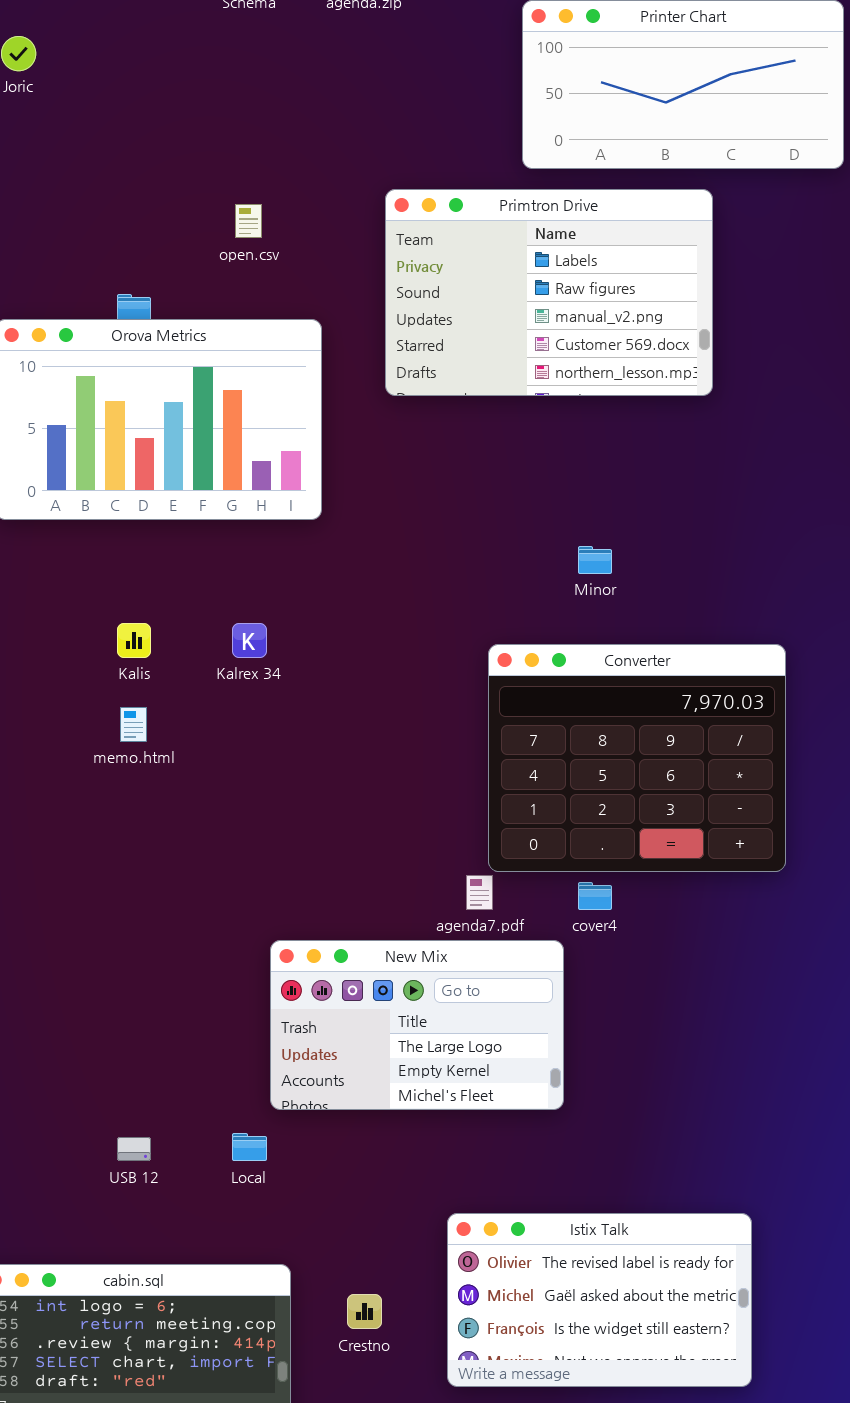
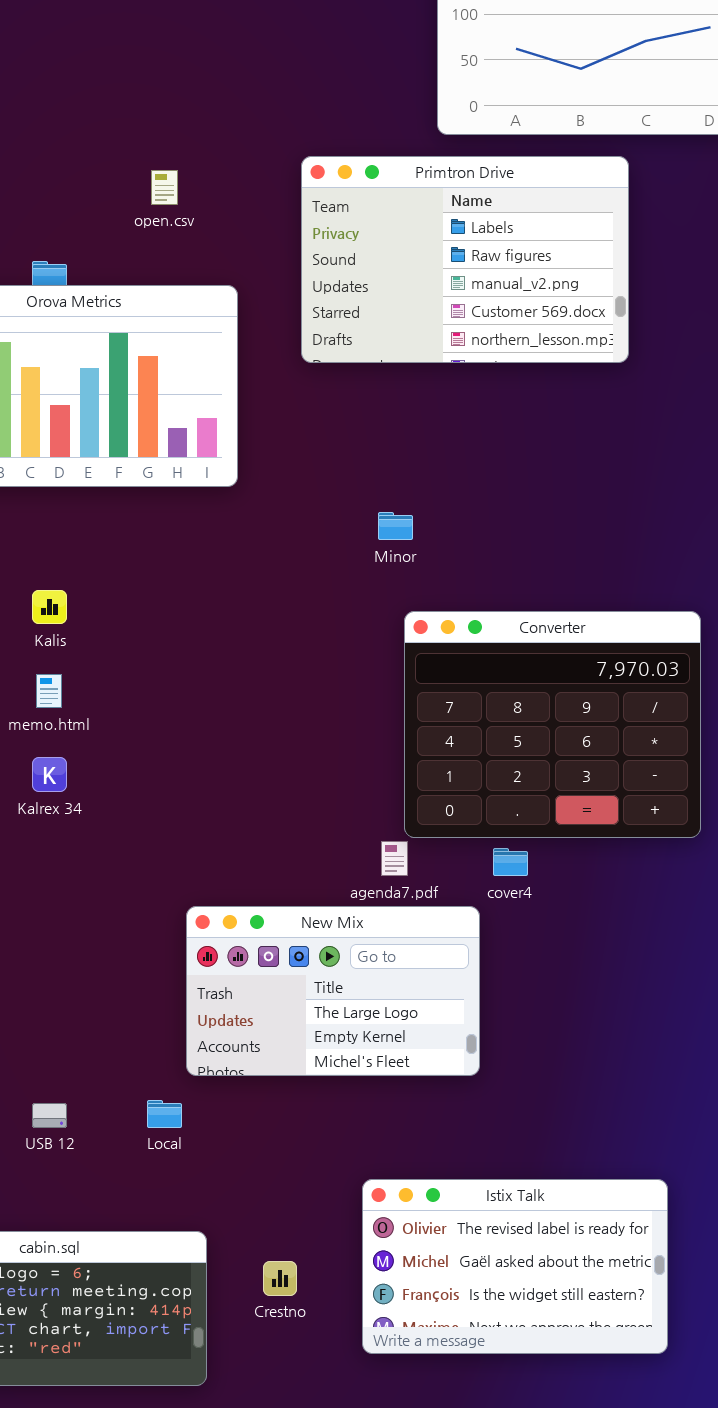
Minor: [578,546,612,574] -> [378,512,413,540], moved
Kalrex 34: [232,623,267,658] -> [32,757,67,792], moved

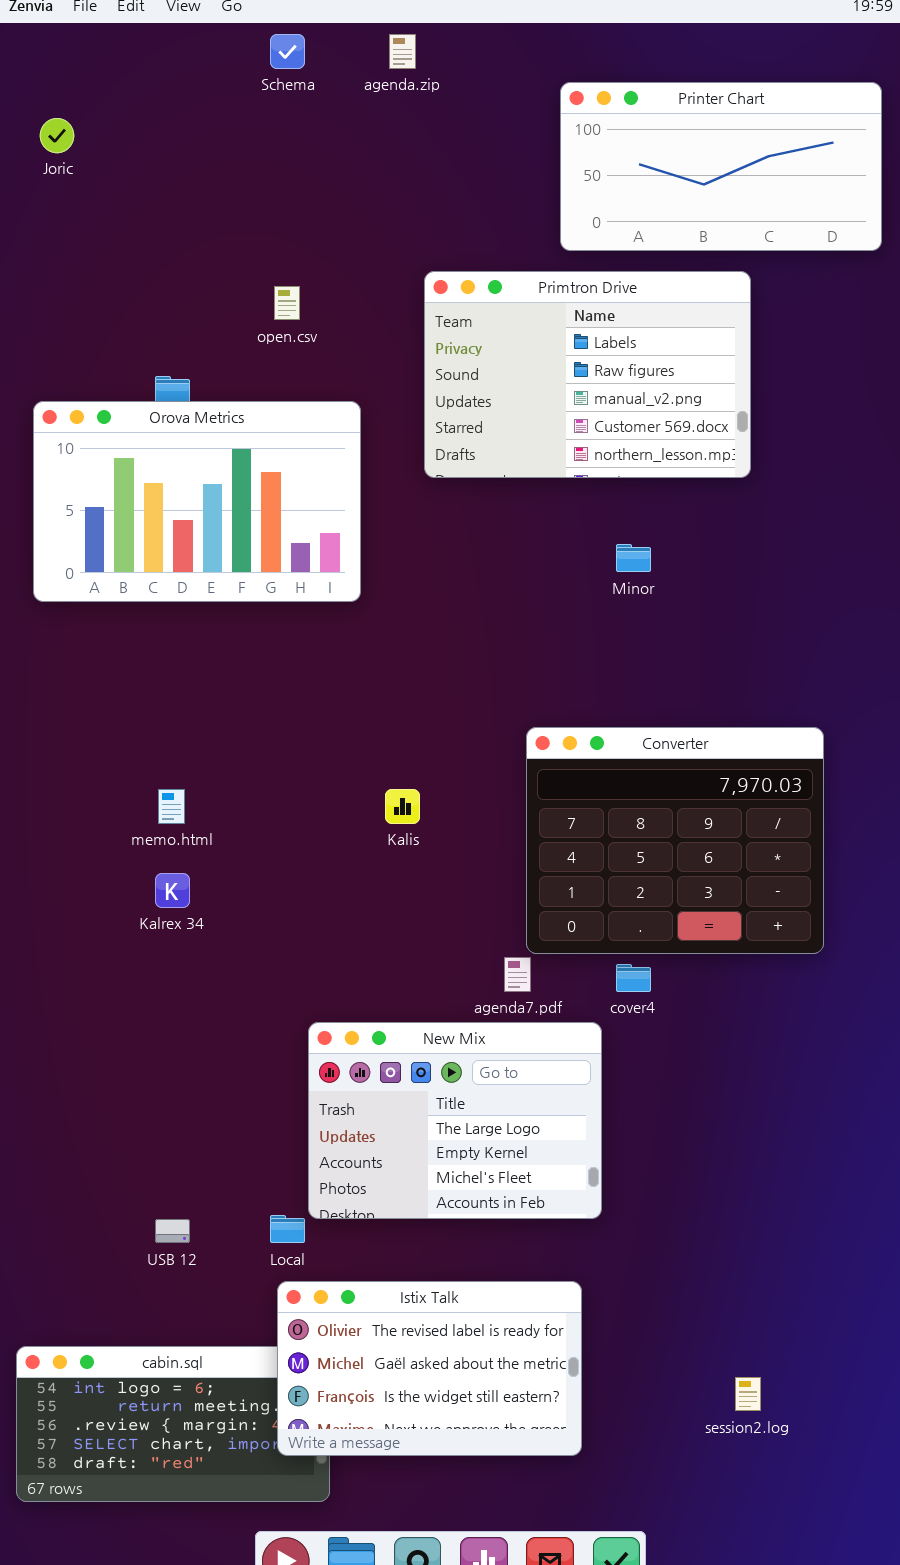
Minor: [378,512,413,540] -> [616,544,651,572], moved
Kalis: [32,590,67,624] -> [385,789,420,824], moved
New Mix: [186,906,480,1076] -> [308,1022,602,1219], resized
Istix Talk: [362,1179,668,1354] -> [277,1281,582,1456], moved

